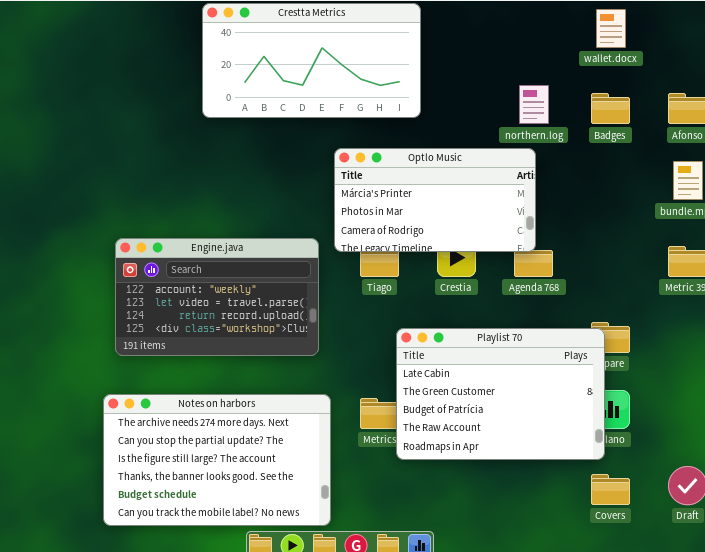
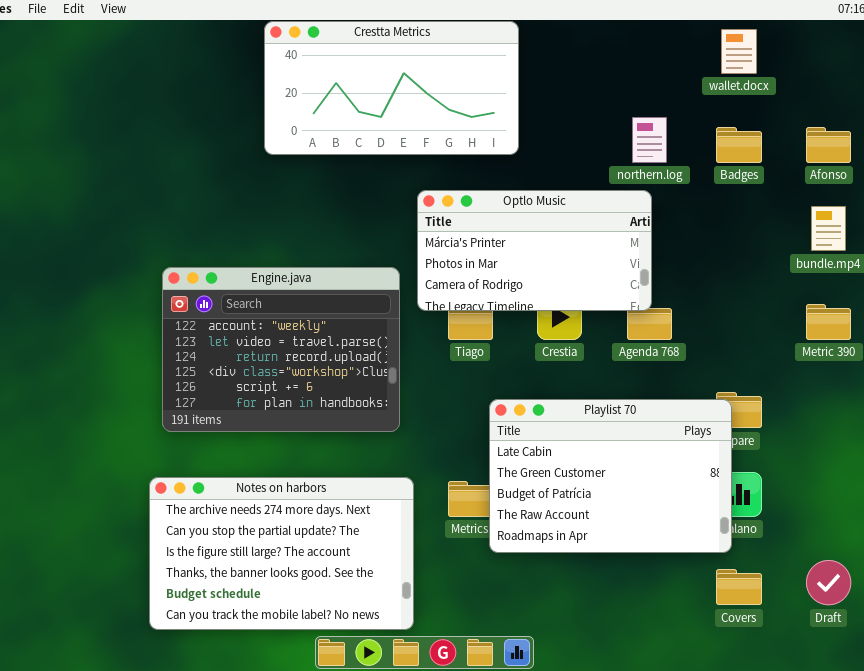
Engine.java: [115,238,319,356] -> [162,267,400,432], resized

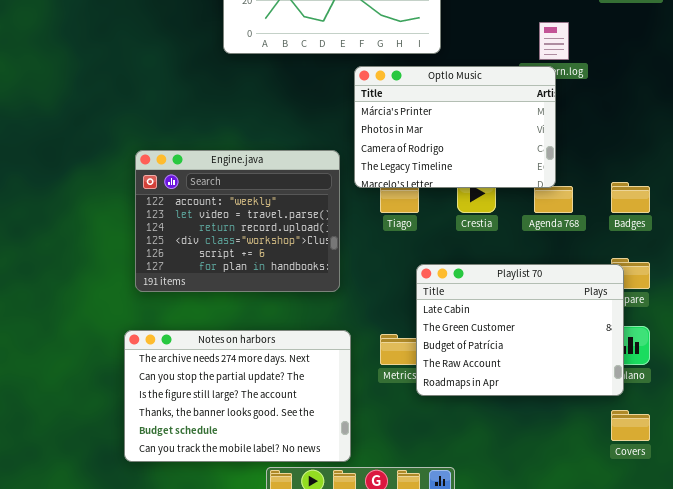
Badges: [716,127,762,163] -> [611,182,650,213], moved
Optlo Music: [417,190,652,311] -> [354,66,556,188], resized

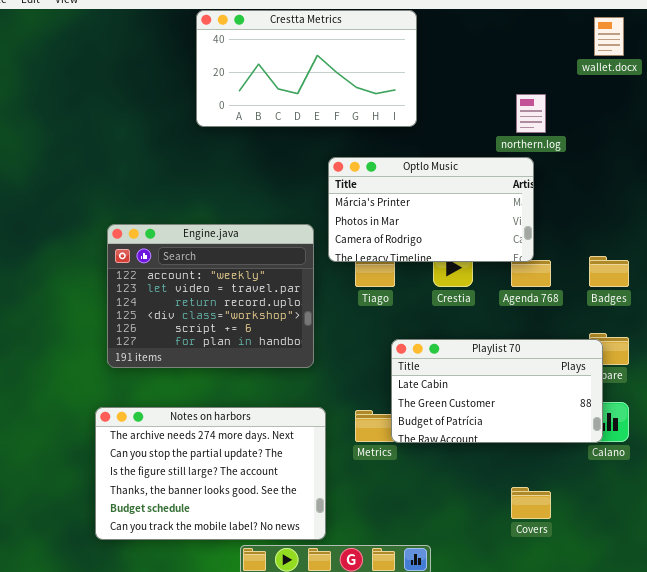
Optlo Music: [354,66,556,188] -> [328,157,534,262], resized
Playlist 70: [416,264,624,396] -> [391,339,603,443], resized
Covers: [611,410,650,441] -> [511,487,551,519], moved

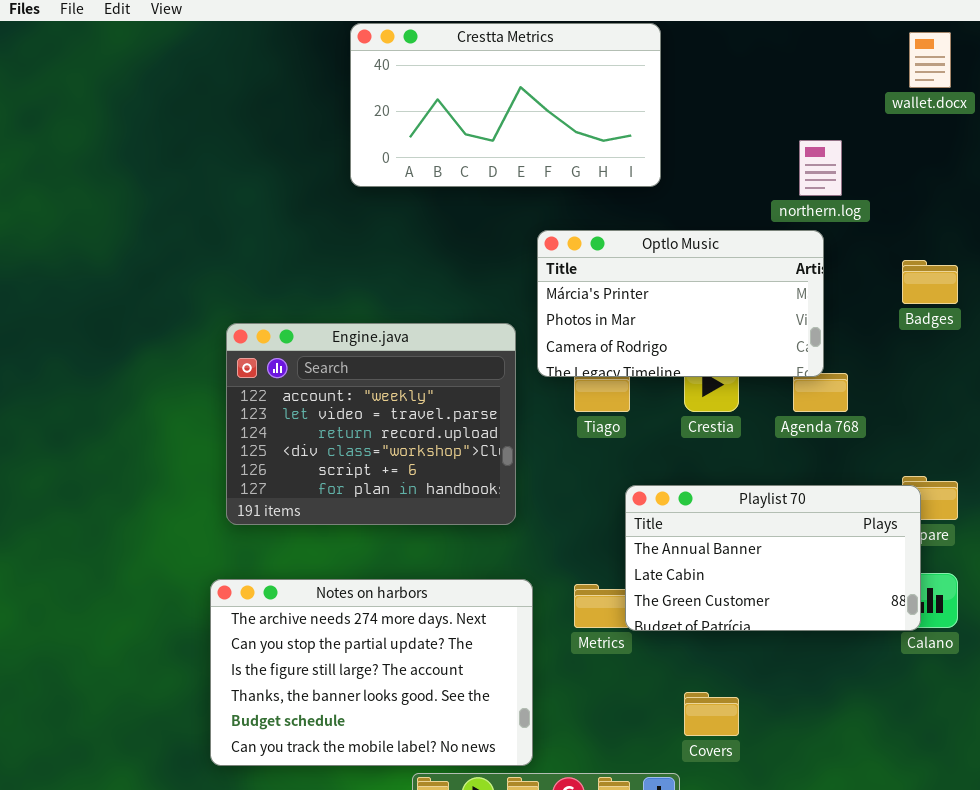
Badges: [589,256,629,287] -> [902,260,958,304], moved
Playlist 70: [391,339,603,443] -> [625,485,921,631], scrolled up 1 row
Covers: [511,487,551,519] -> [684,692,739,736], moved

